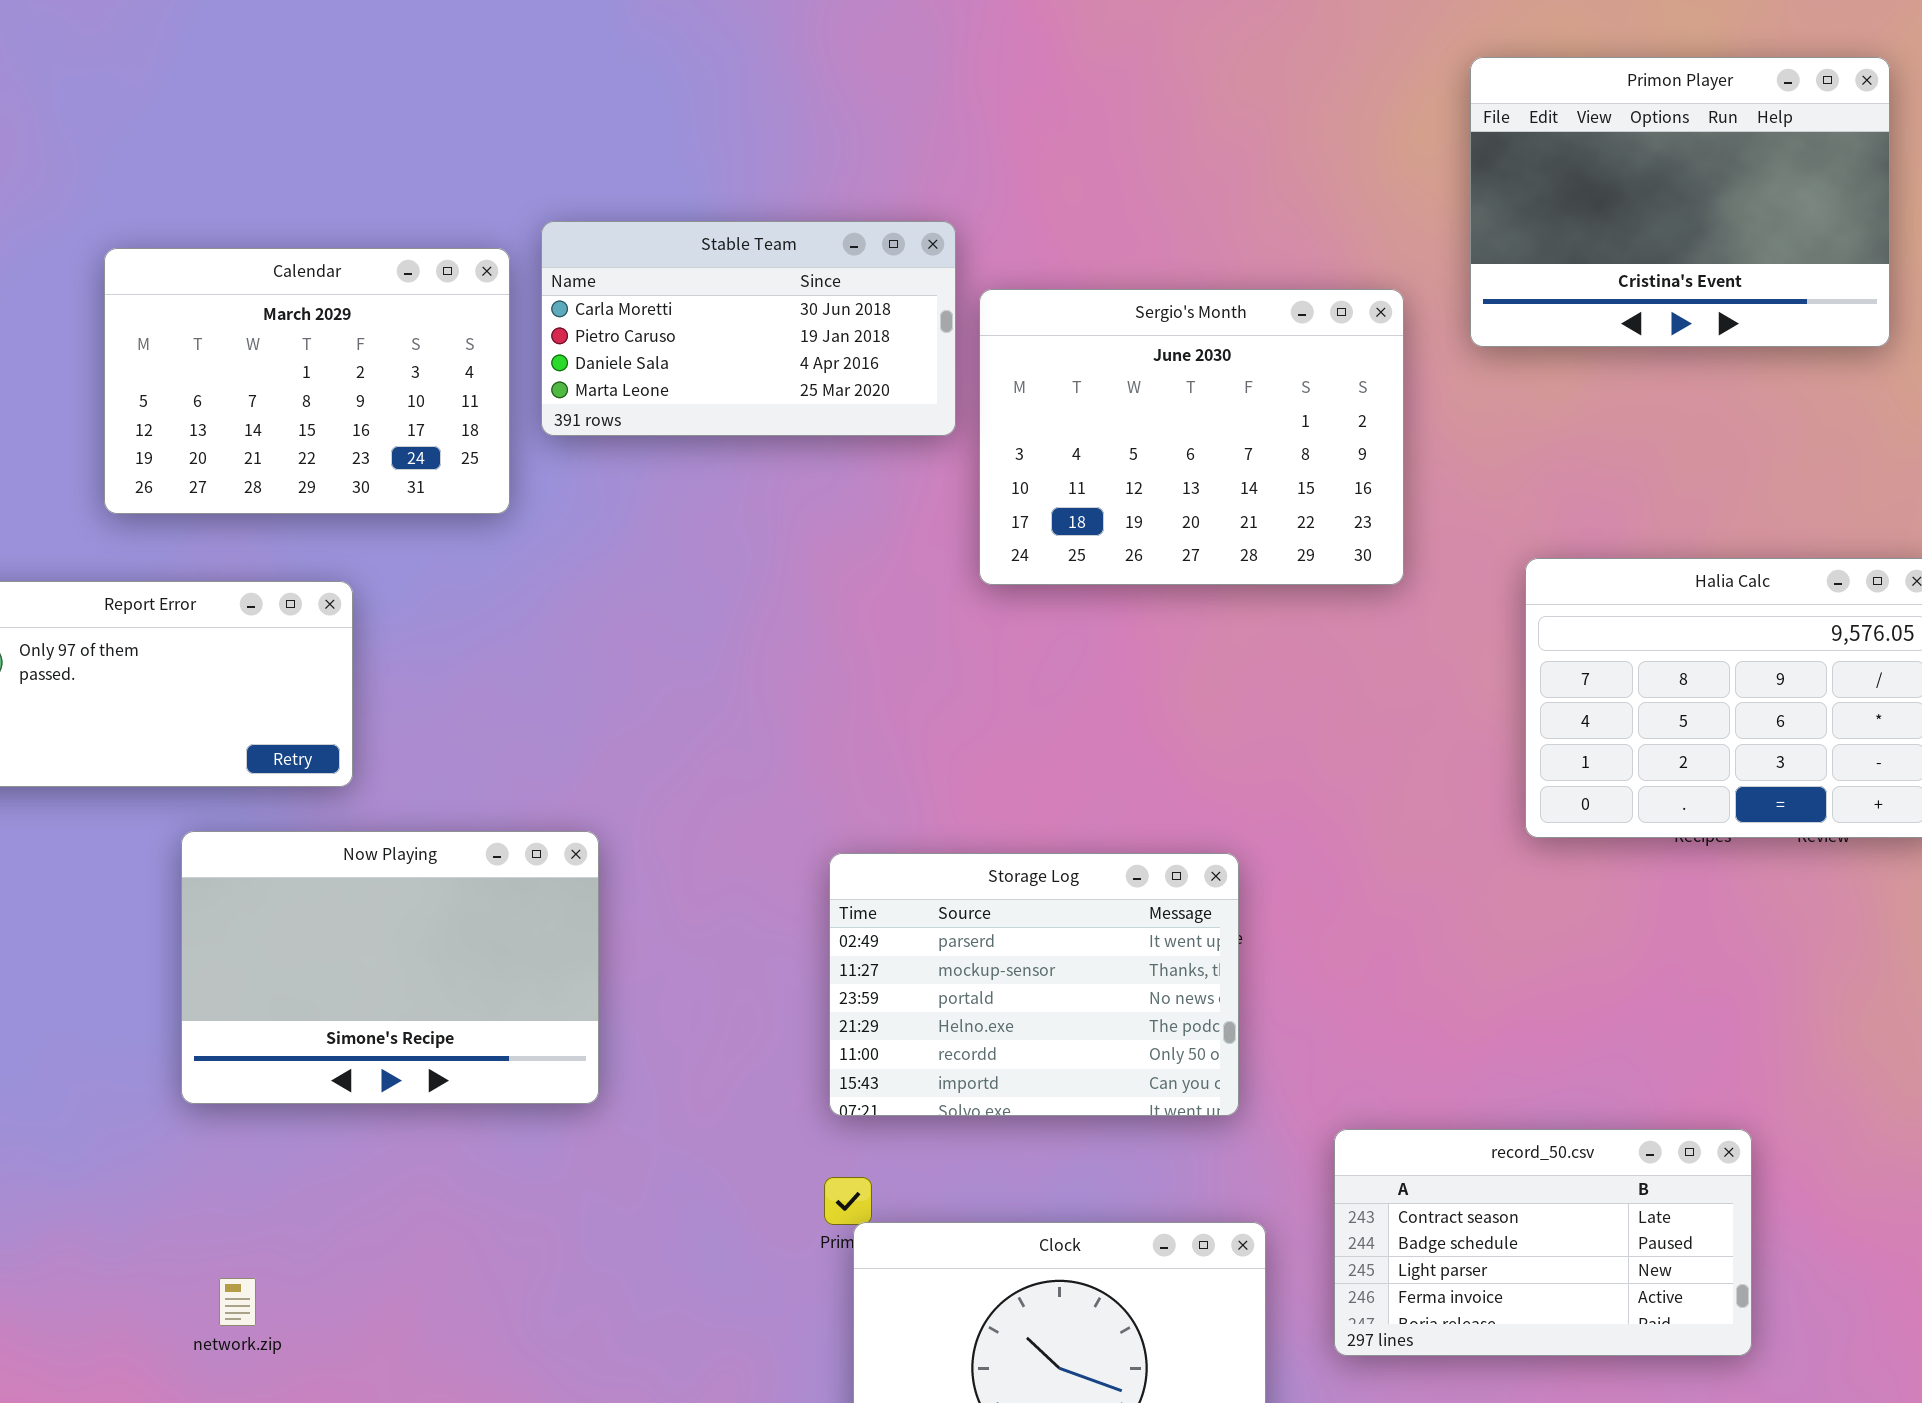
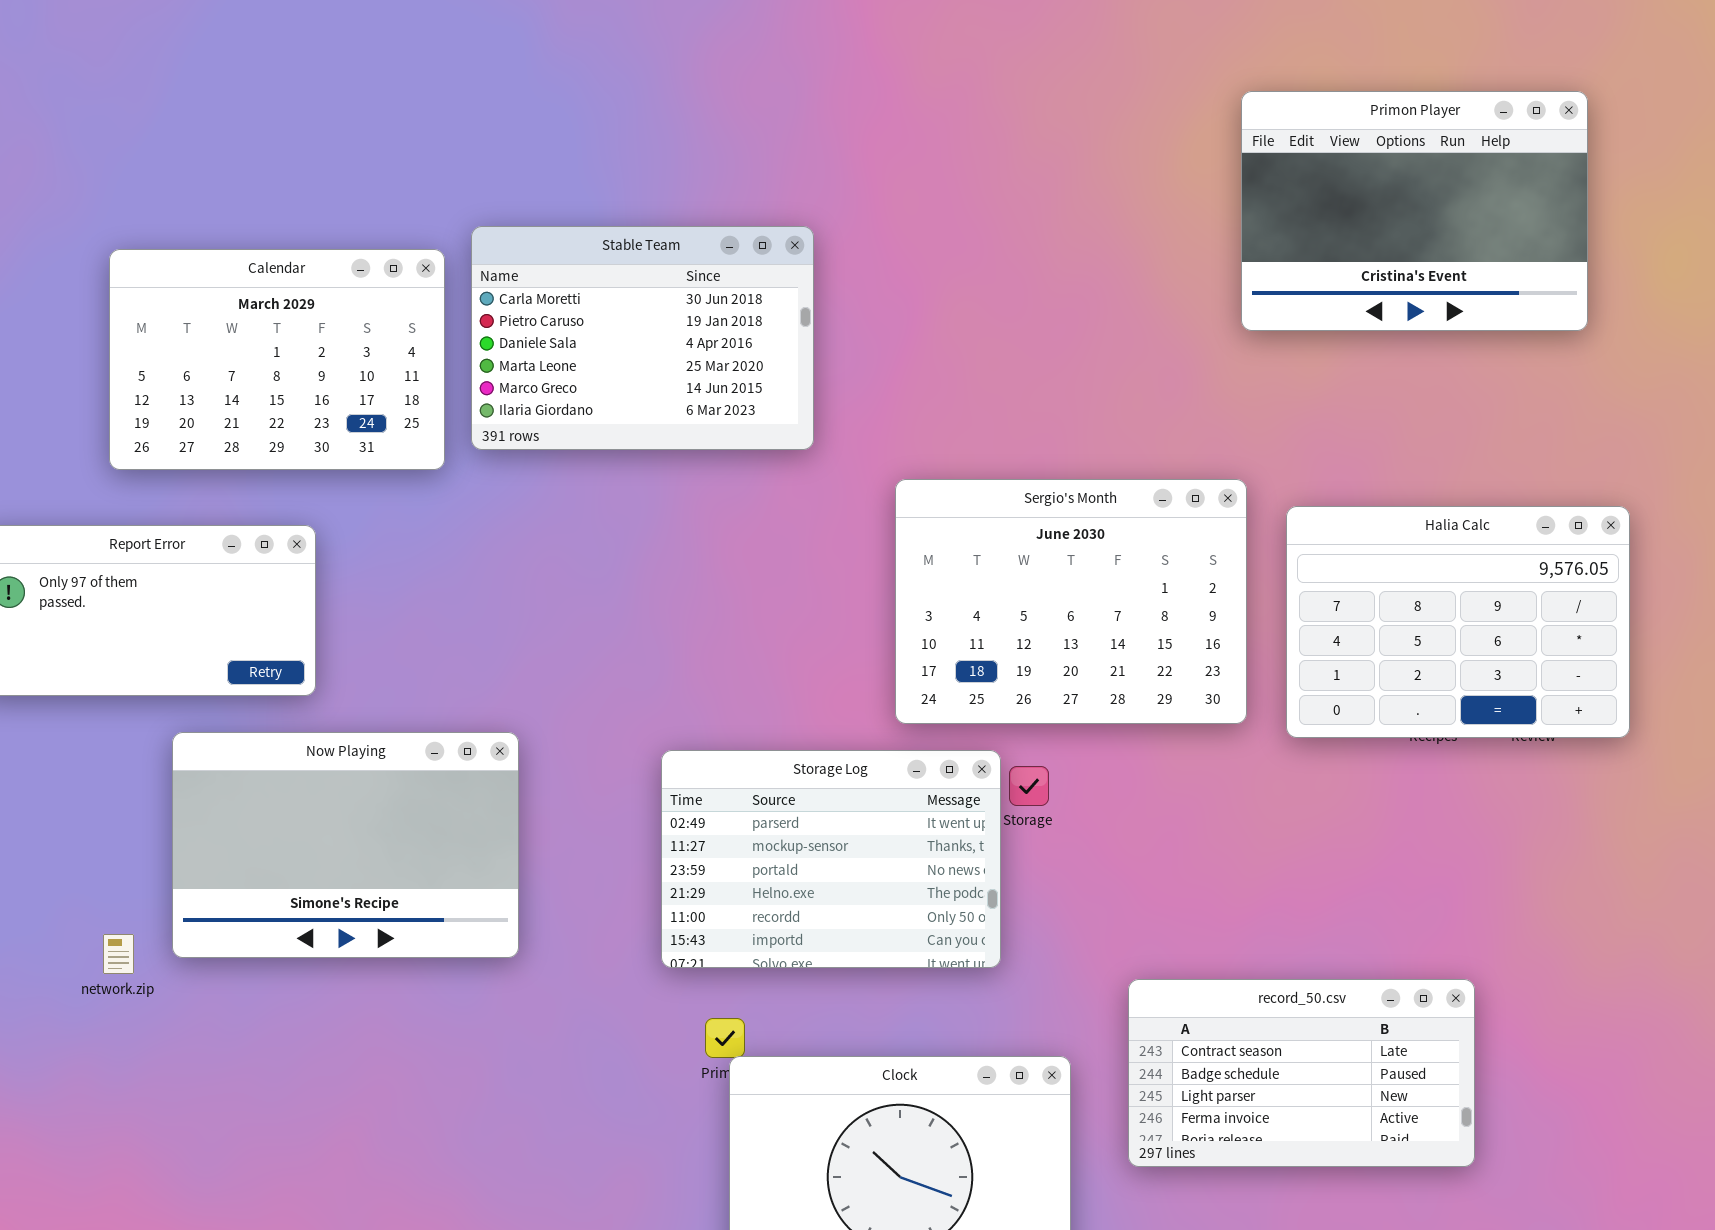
Stable Team: [541,221,956,436] -> [471,226,814,450], resized
Sergio's Month: [979,289,1404,585] -> [895,479,1247,724], moved
Storage Log: [829,853,1239,1116] -> [661,750,1001,968], moved
network.zip: [219,1278,256,1326] -> [103,934,134,974], moved

